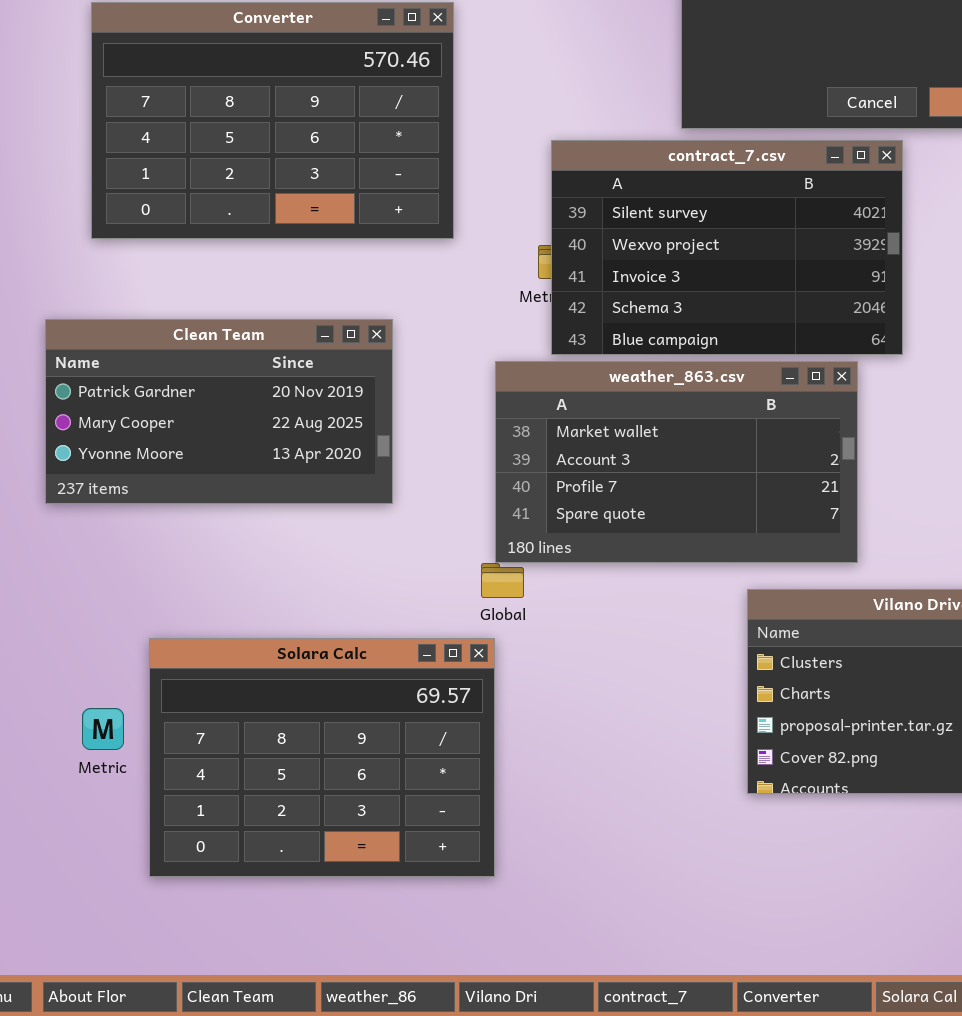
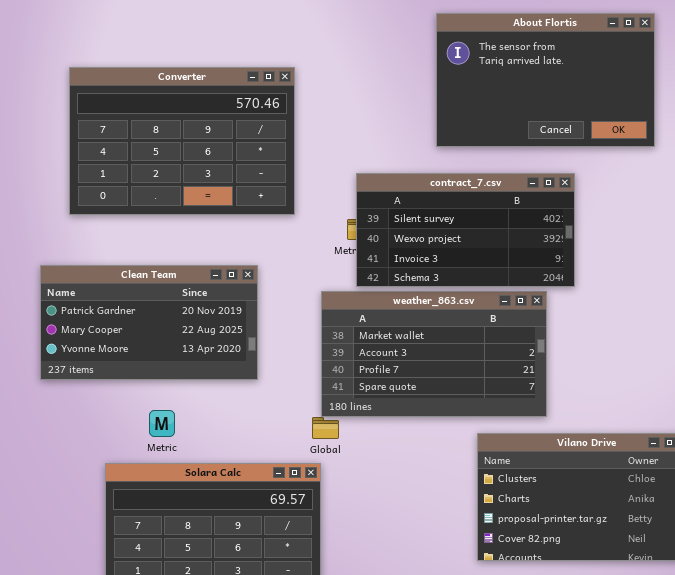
contract_7.csv: [551,140,903,355] -> [356,173,575,287], resized
Metric: [82,708,124,750] -> [149,410,175,437], moved

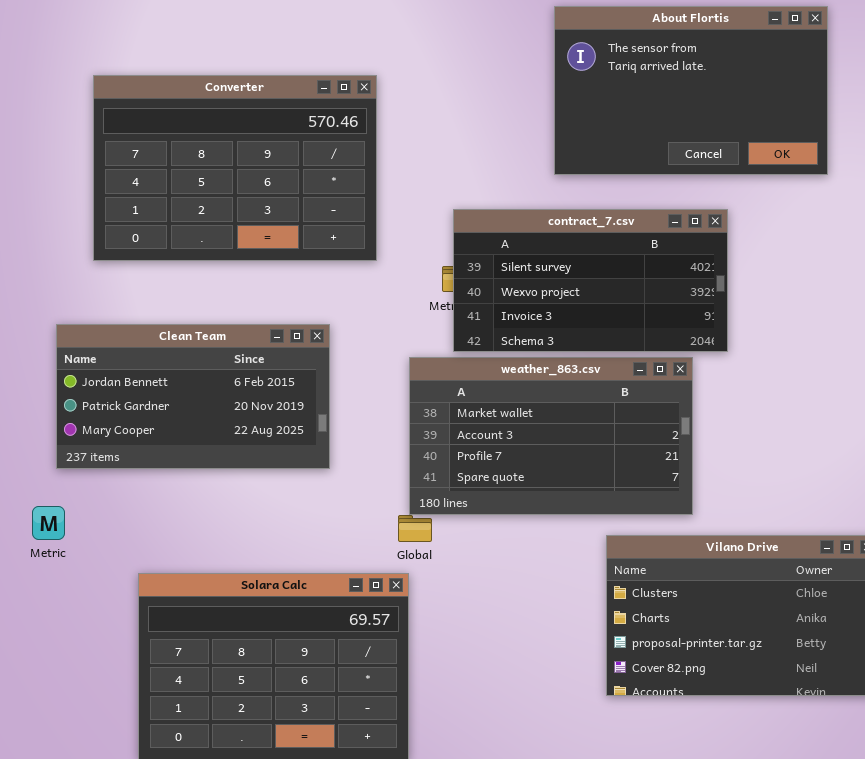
Clean Team: [40,265,258,380] -> [56,324,330,469], scrolled up 1 row
Metric: [149,410,175,437] -> [32,506,65,540], moved

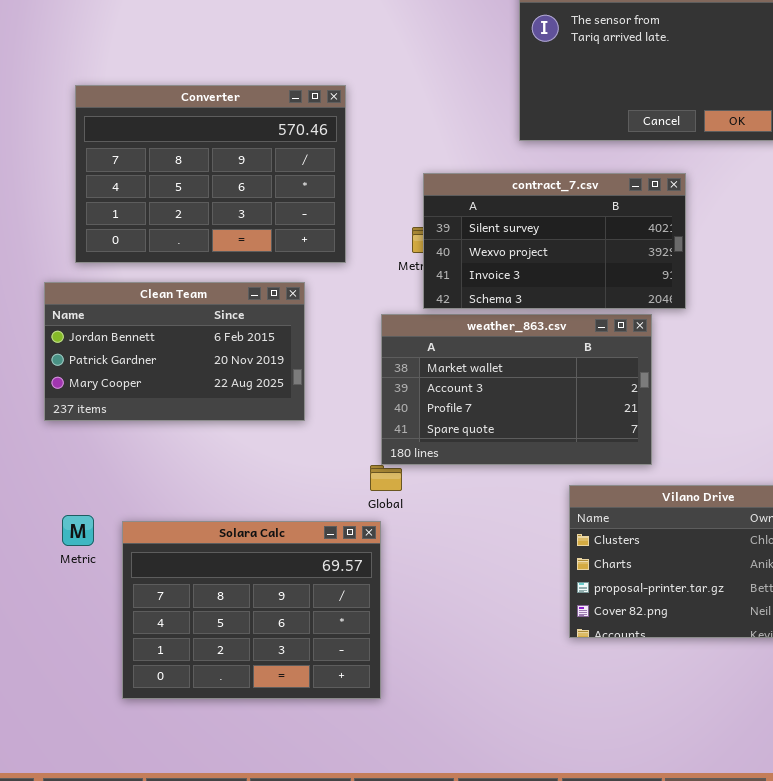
Converter: [93,75,377,261] -> [75,85,346,263], moved
Metric: [32,506,65,540] -> [62,515,94,546], moved

